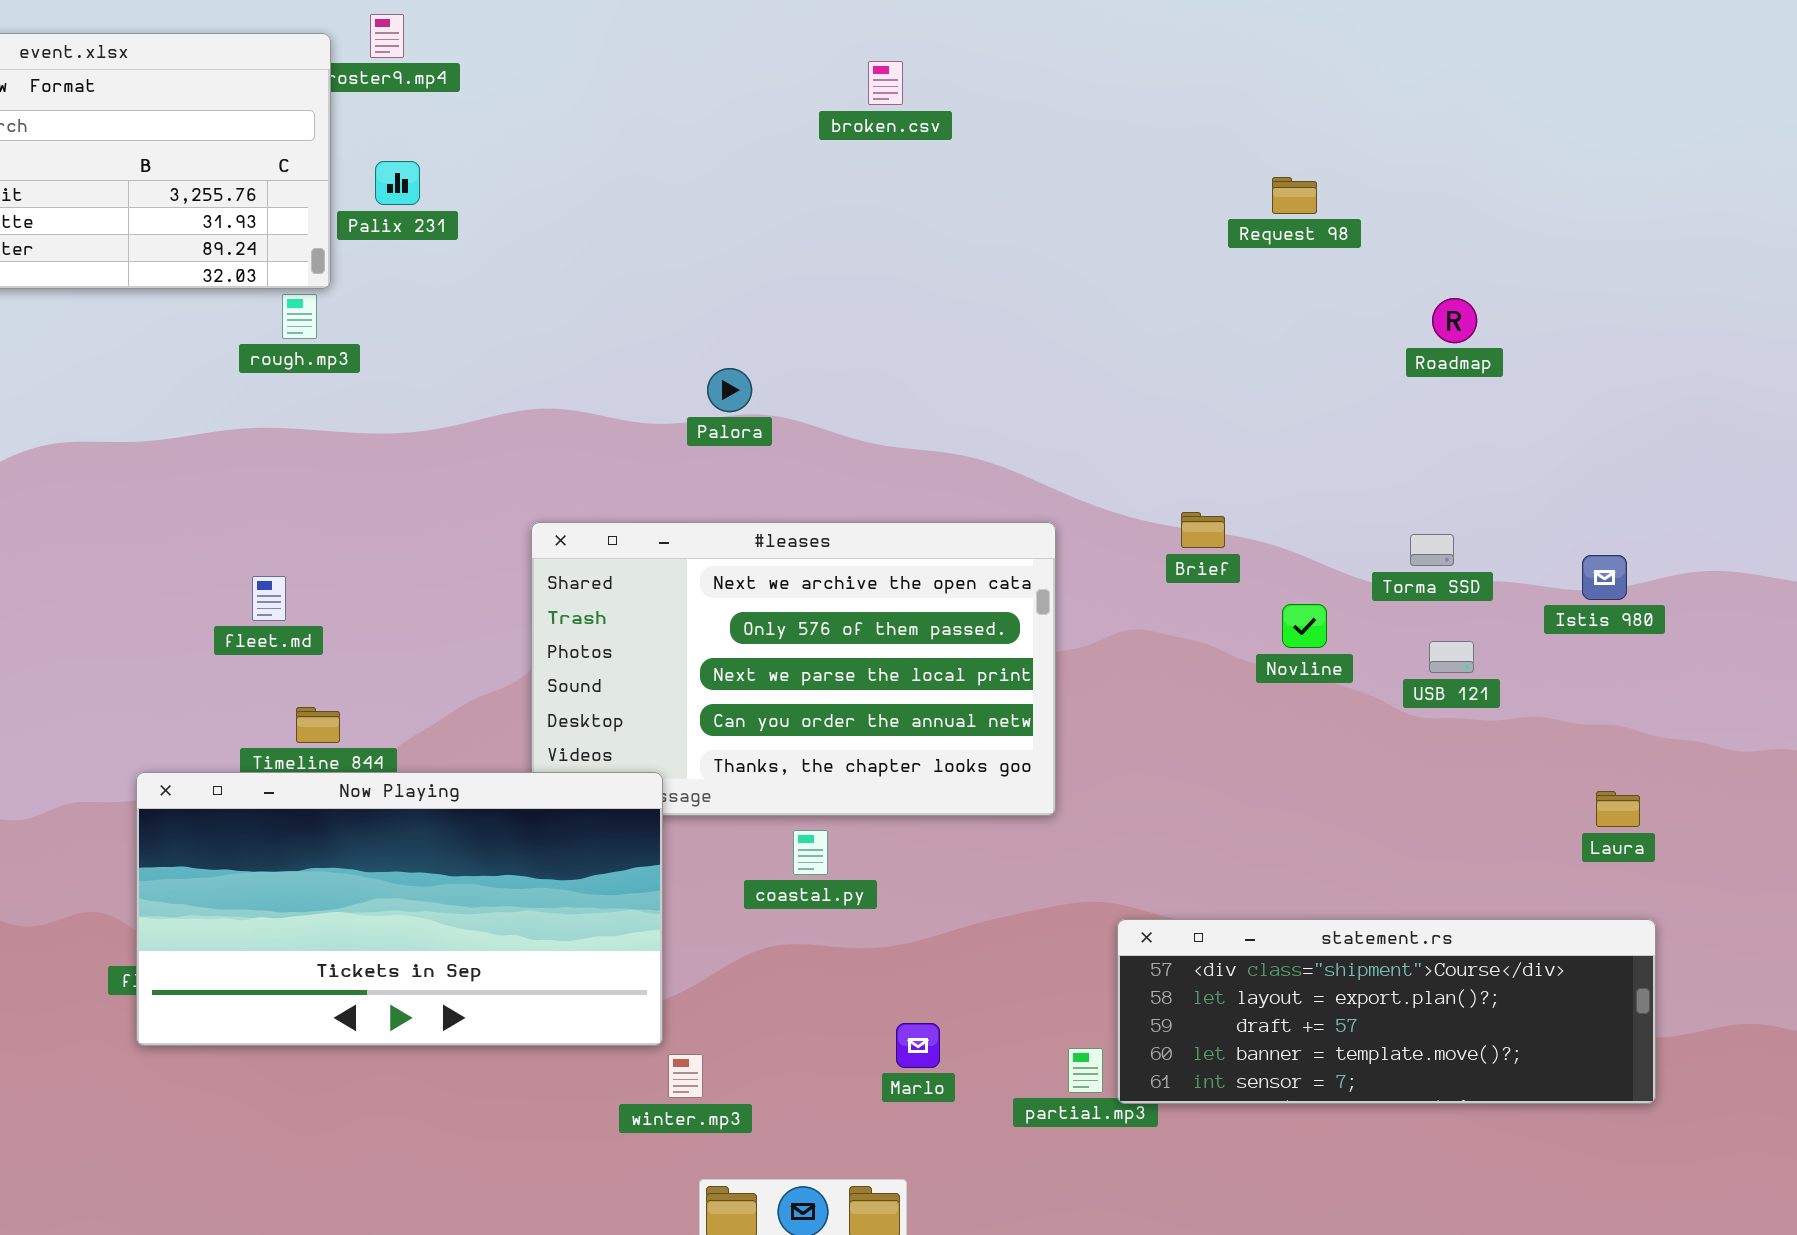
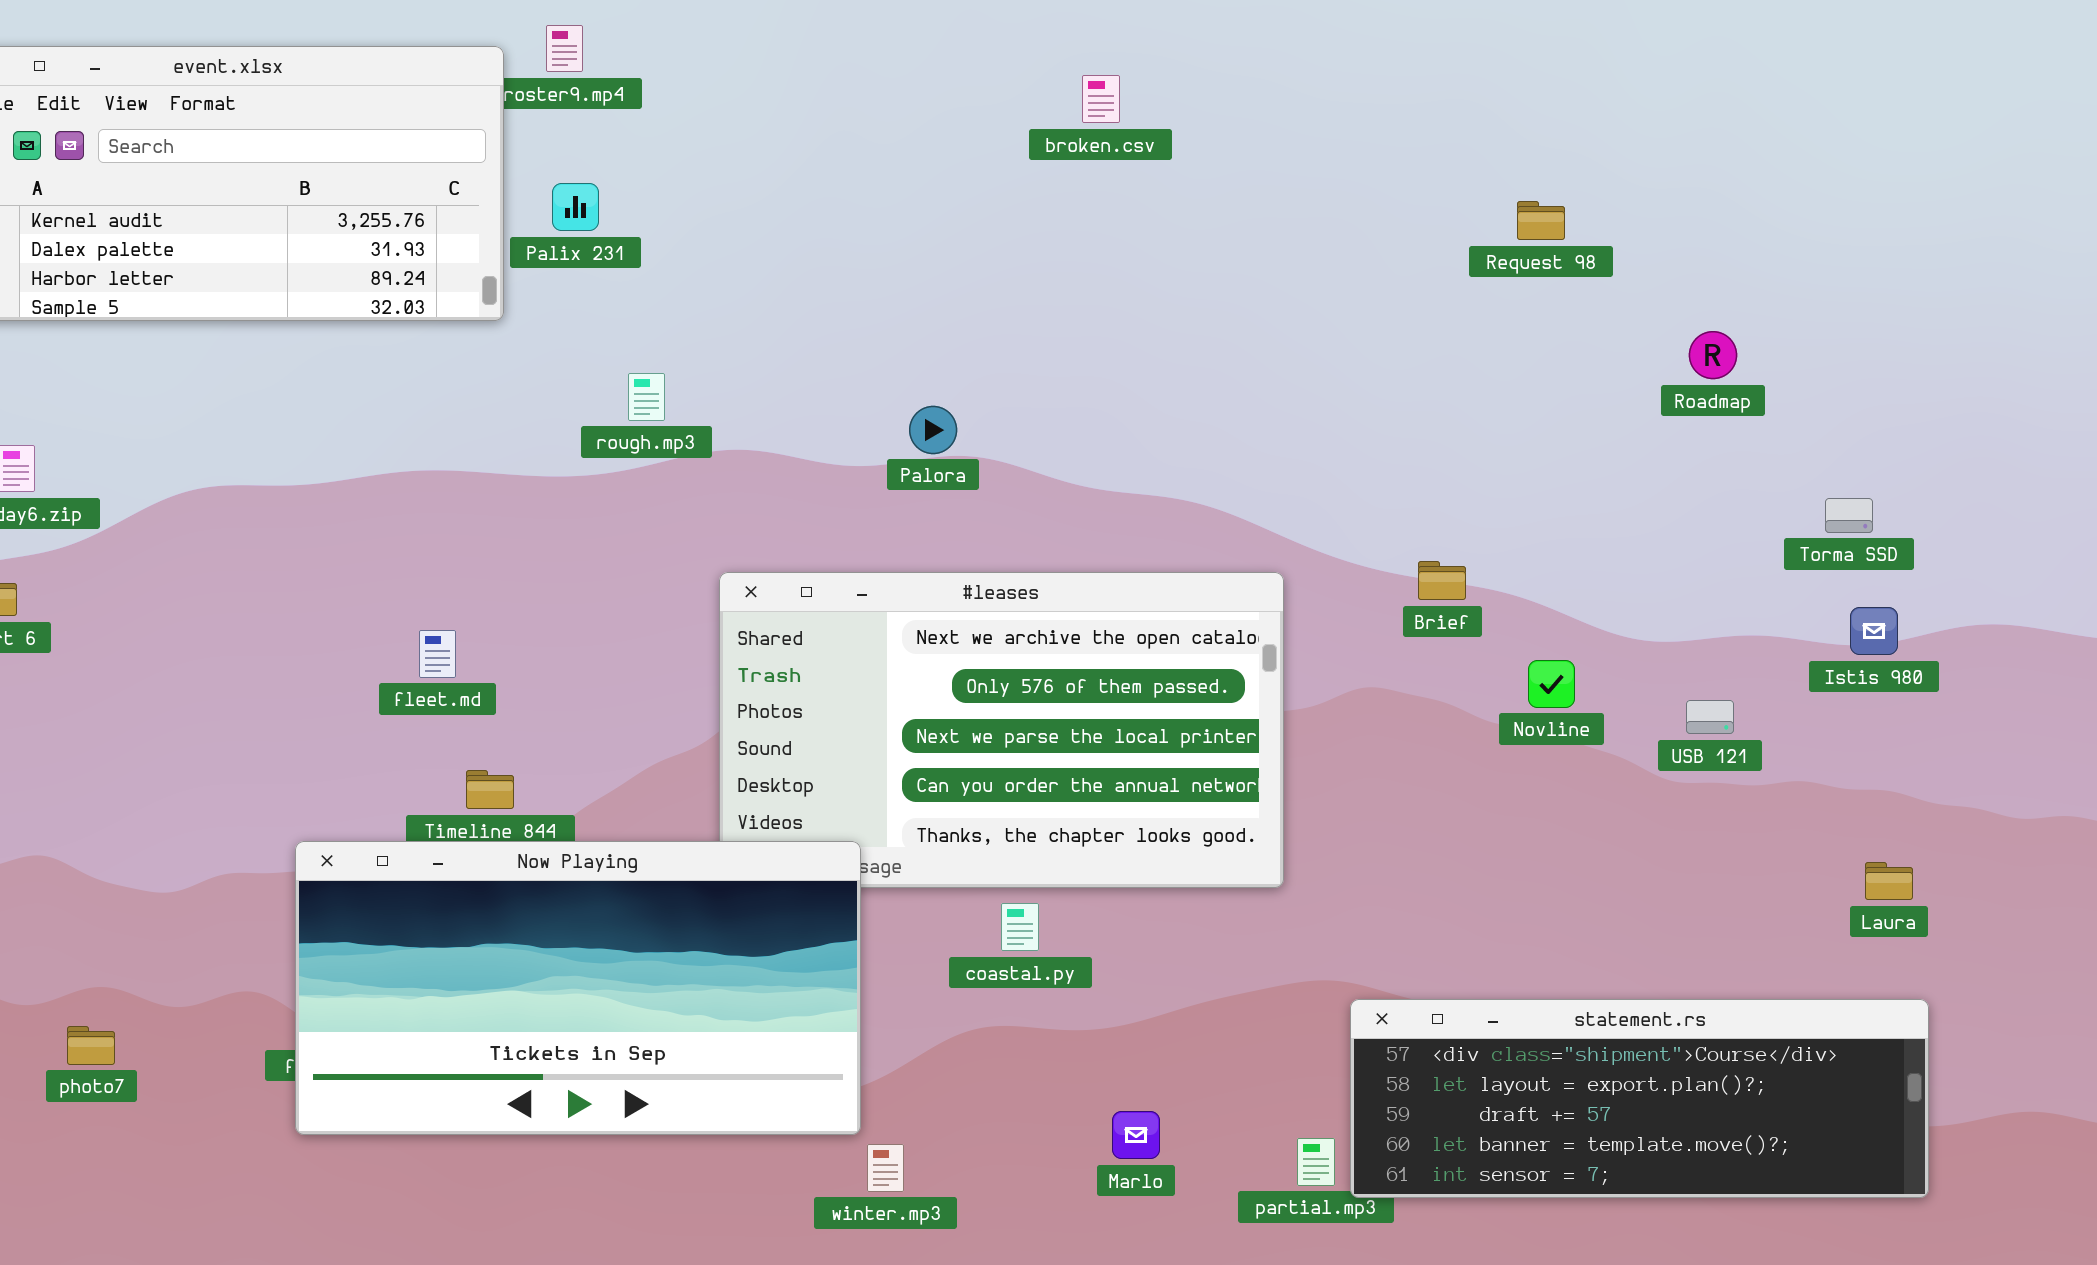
rough.mp3: [282,294,317,339] -> [628,373,665,421], moved
Torma SSD: [1410,534,1454,566] -> [1825,498,1873,533], moved

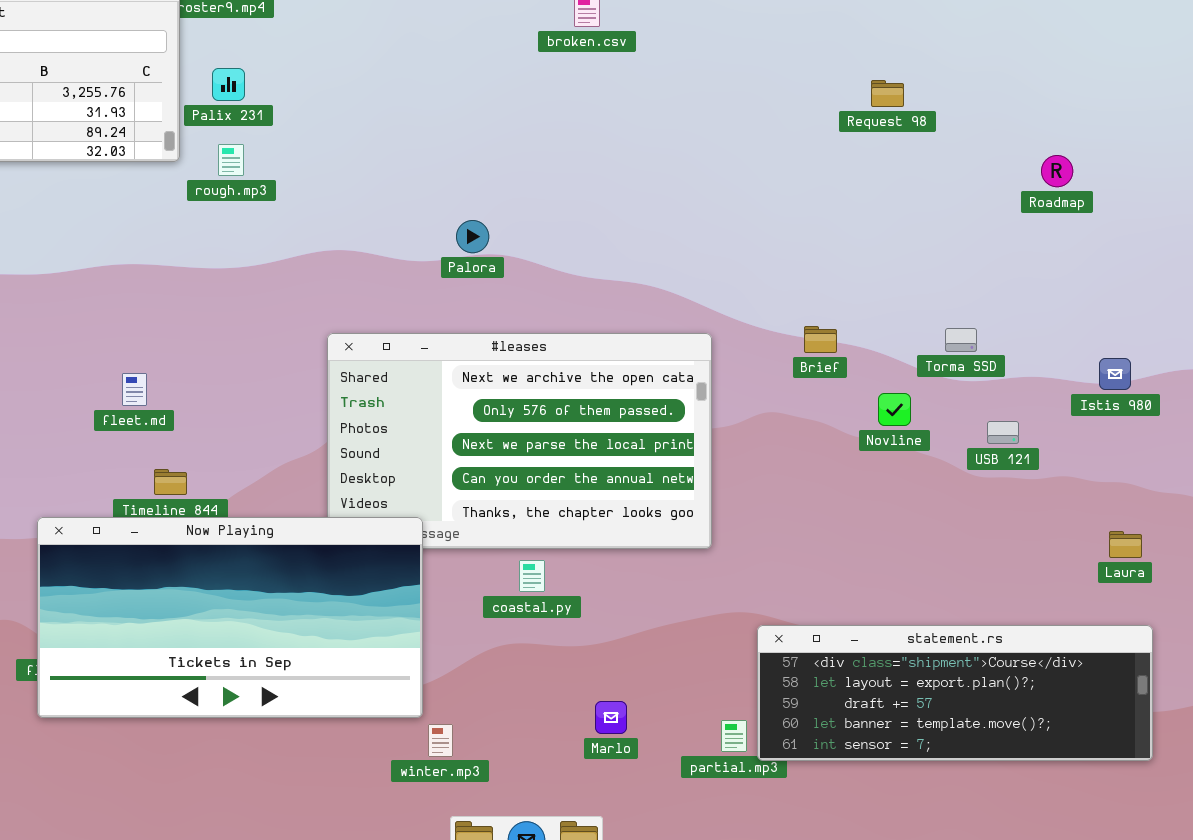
Roadmap: [1689,331,1737,379] -> [1041,155,1073,187], moved
rough.mp3: [628,373,665,421] -> [218,144,244,176], moved
Torma SSD: [1825,498,1873,533] -> [945,328,977,352], moved

